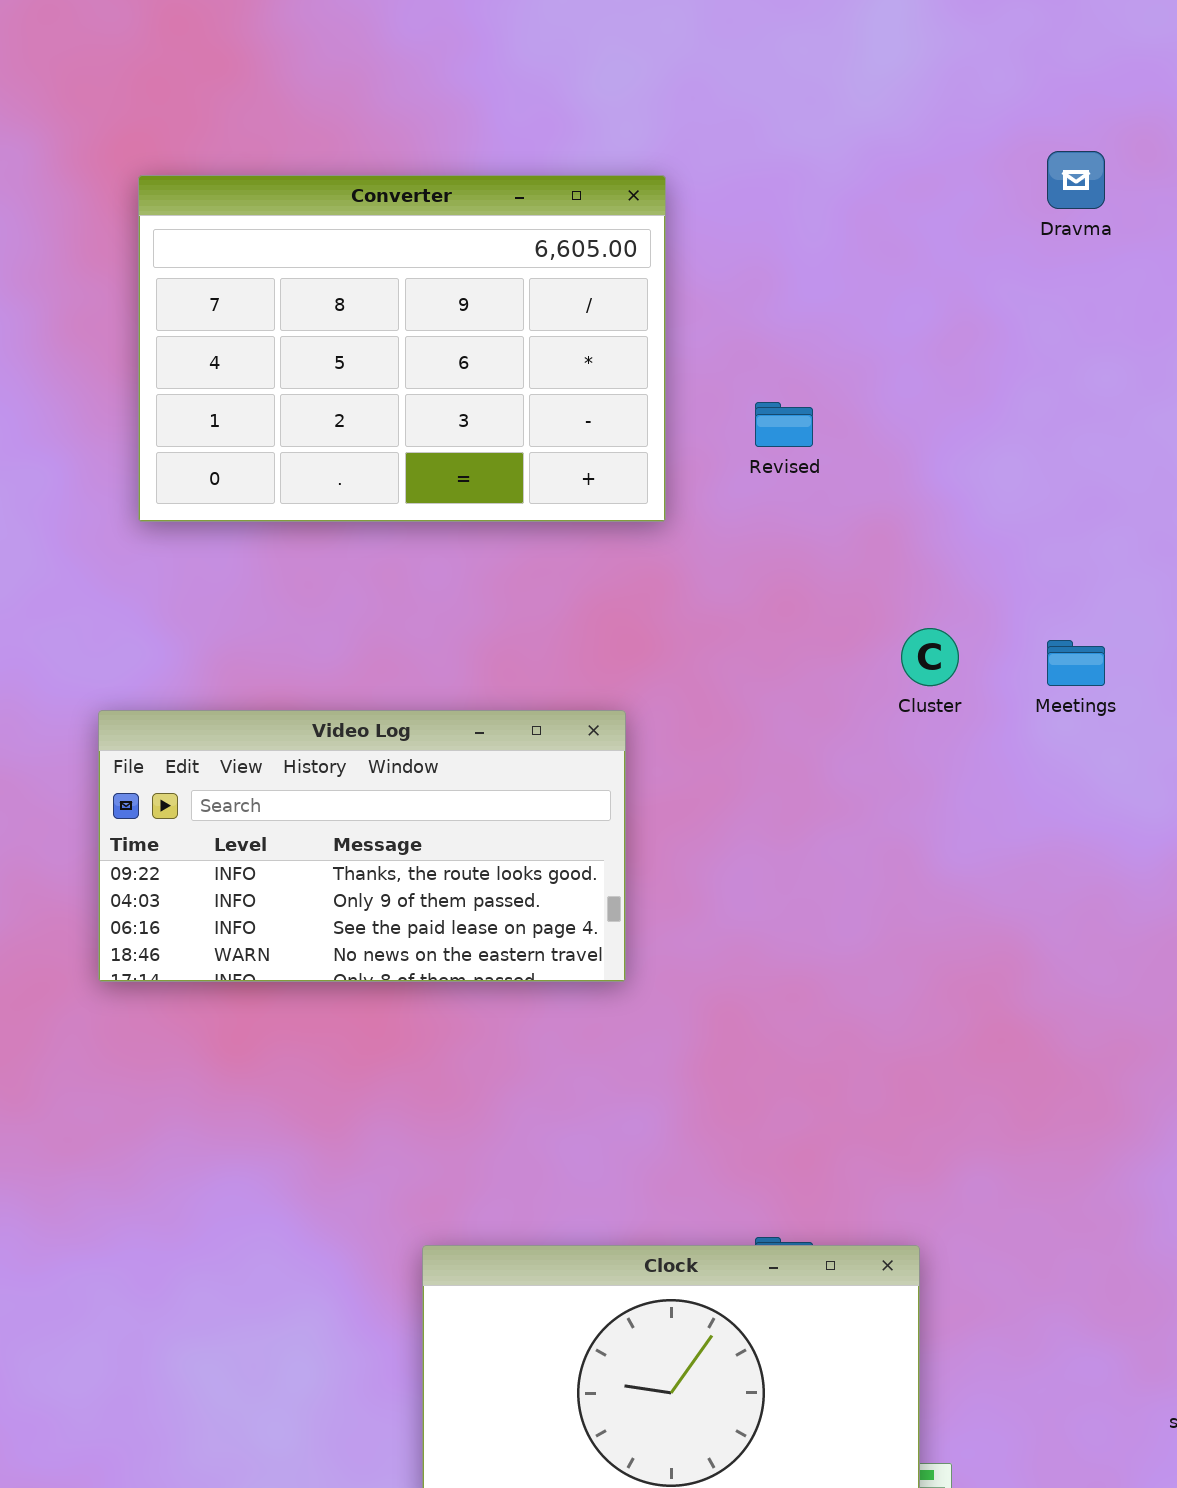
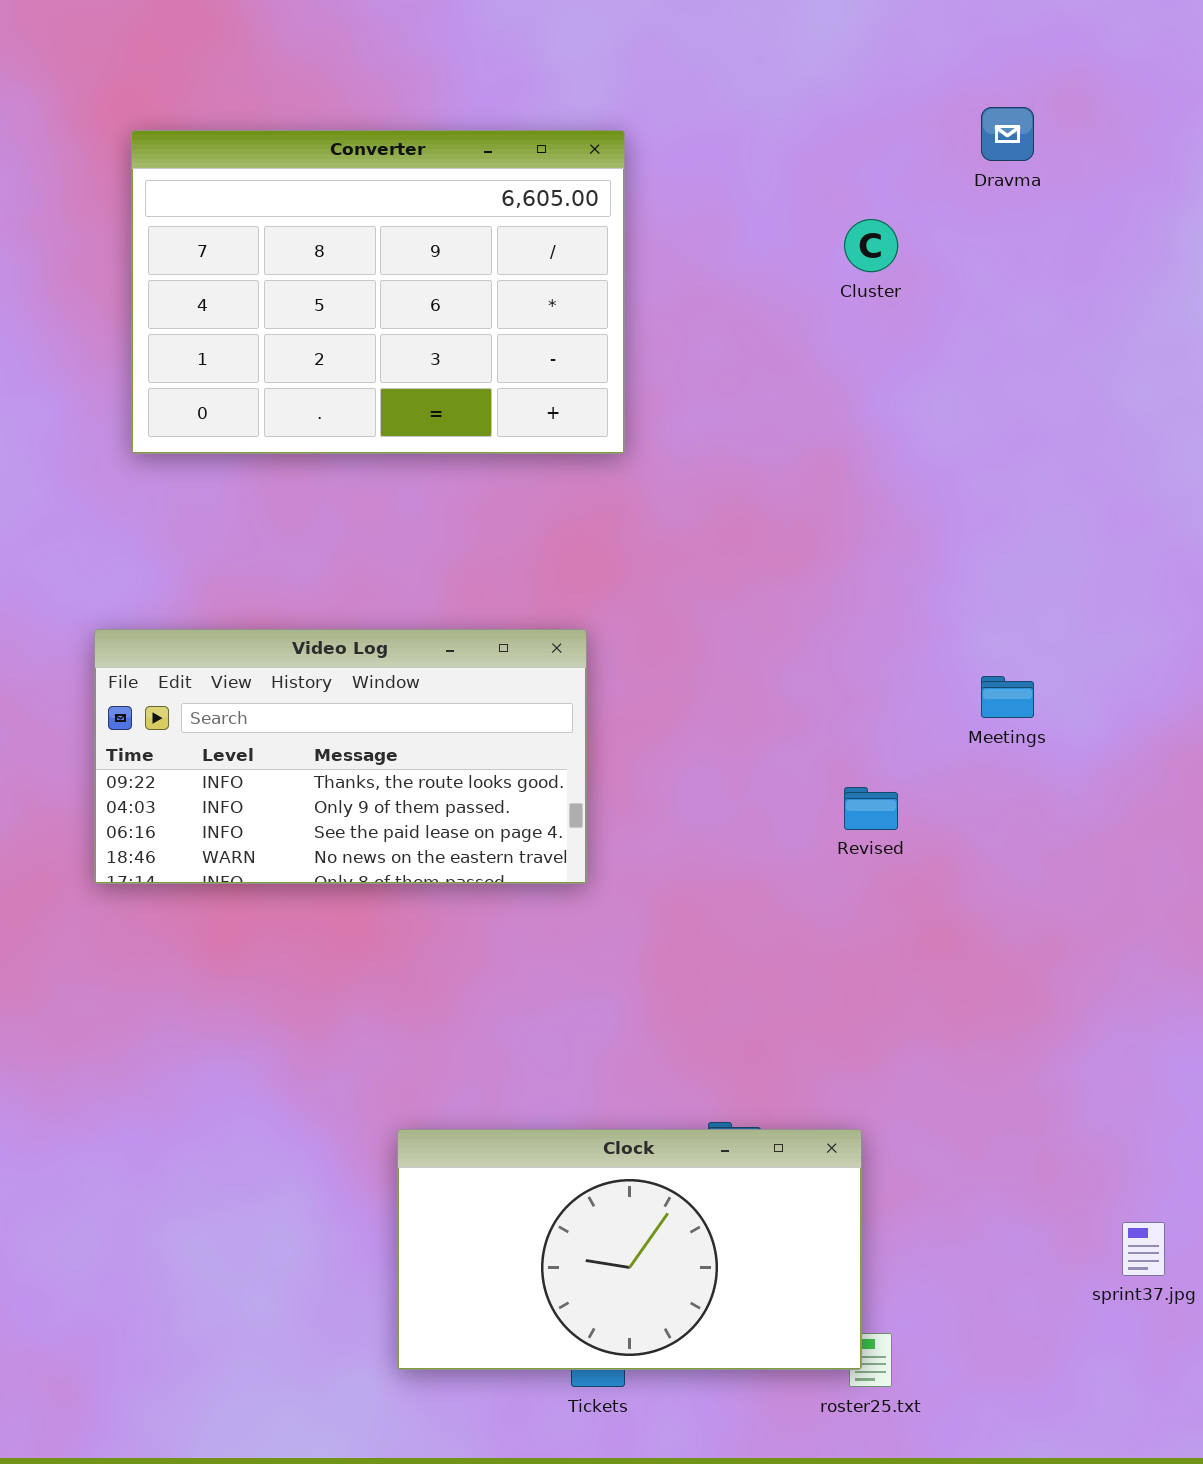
Revised: [755,402,813,447] -> [844,787,898,830], moved
Cluster: [901,628,959,686] -> [844,219,898,272], moved
Meetings: [1047,640,1105,686] -> [981,676,1034,718], moved

